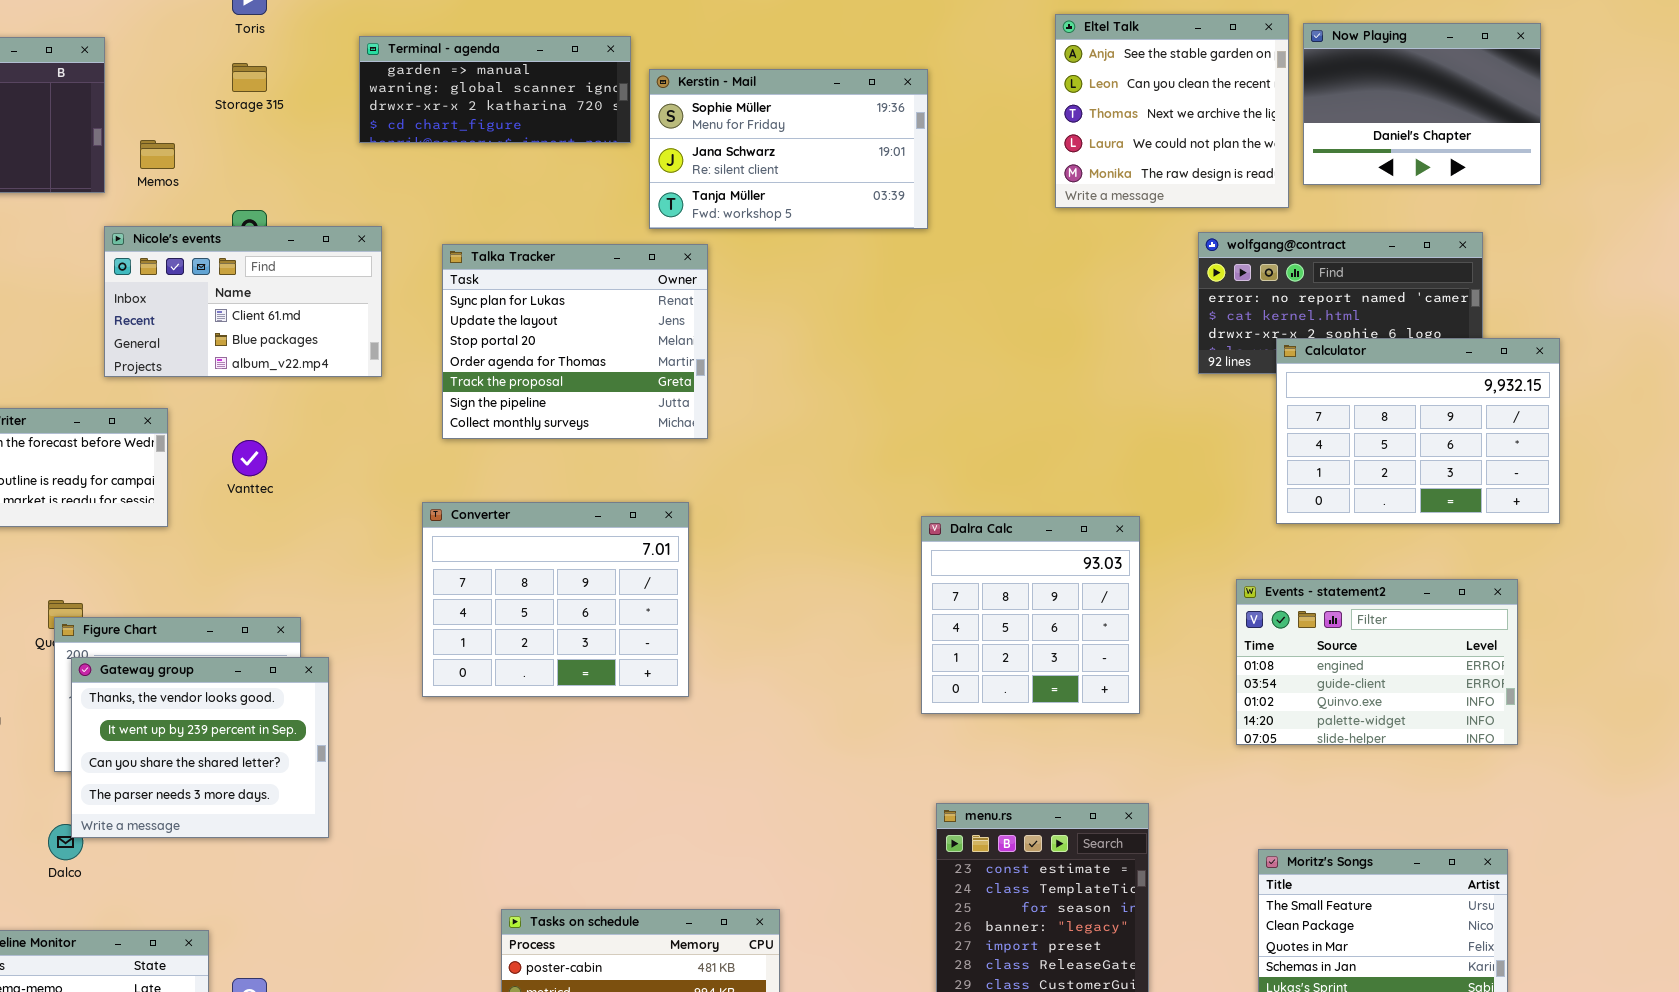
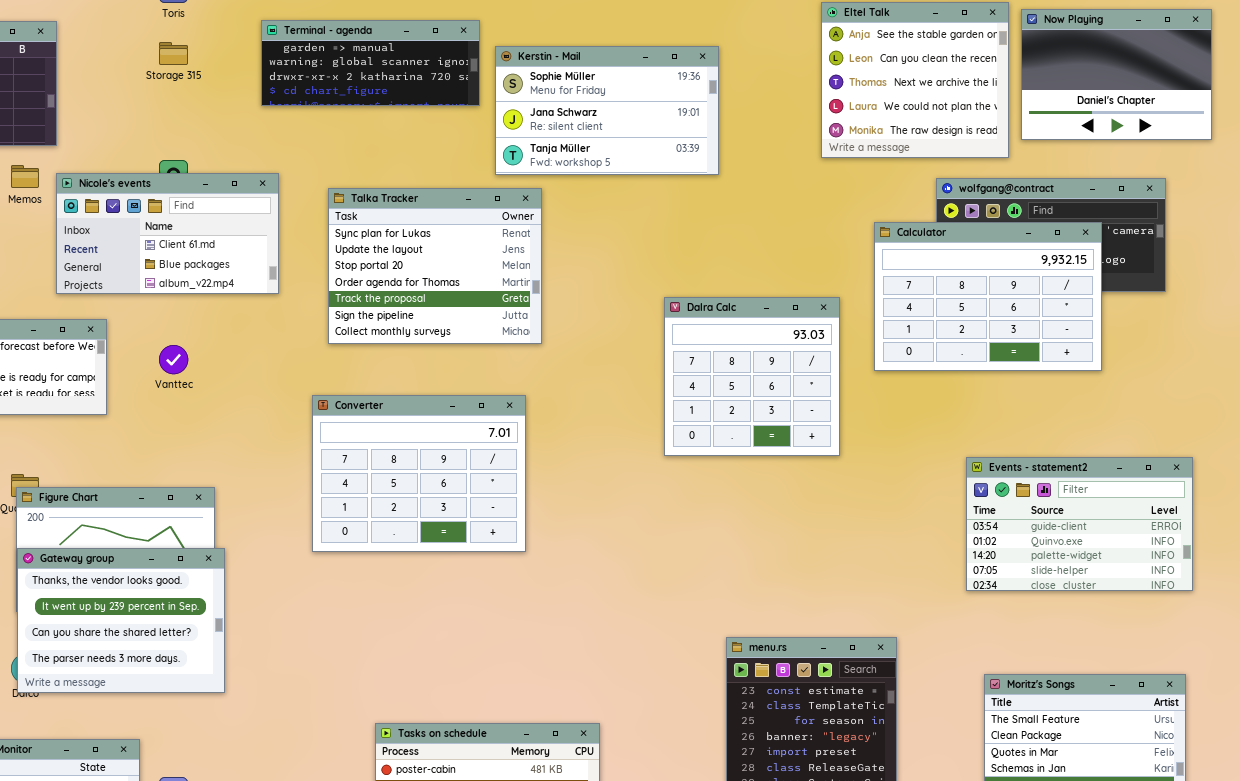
Memos: [140,140,175,169] -> [11,165,39,188], moved
Calculator: [1276,338,1560,524] -> [874,222,1102,371], moved
Dalra Calc: [921,516,1140,714] -> [664,297,840,456], moved
Events - statement2: [1236,579,1518,745] -> [966,457,1193,591], scrolled down 1 row
Gateway group: [71,657,329,838] -> [17,548,225,693], moved

